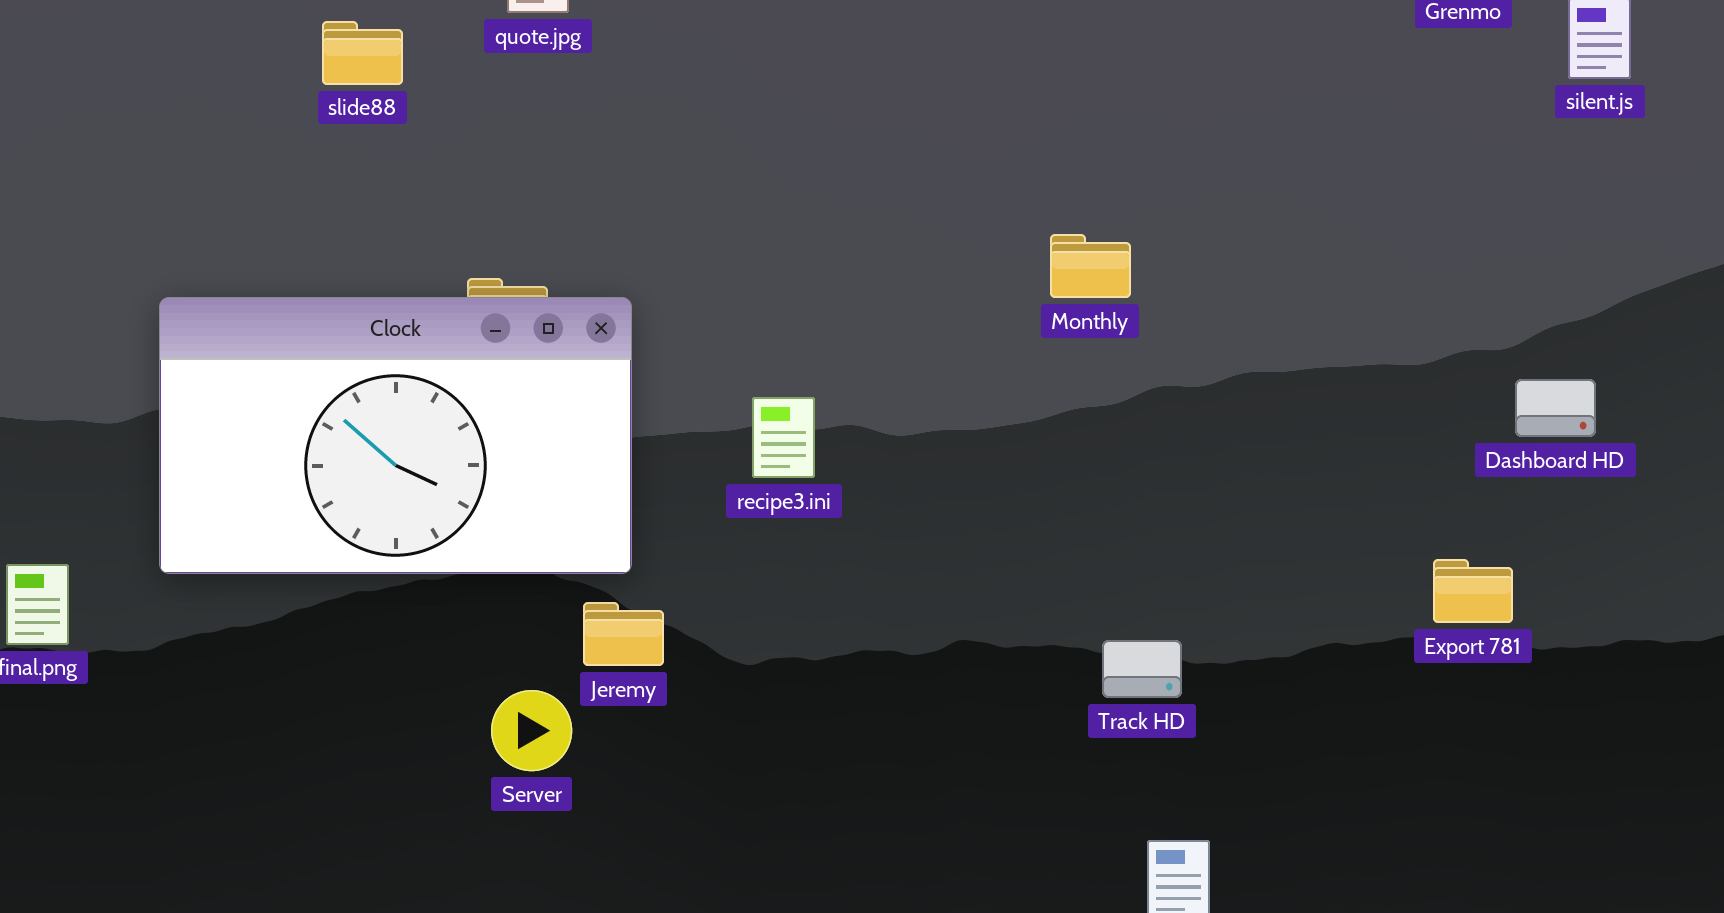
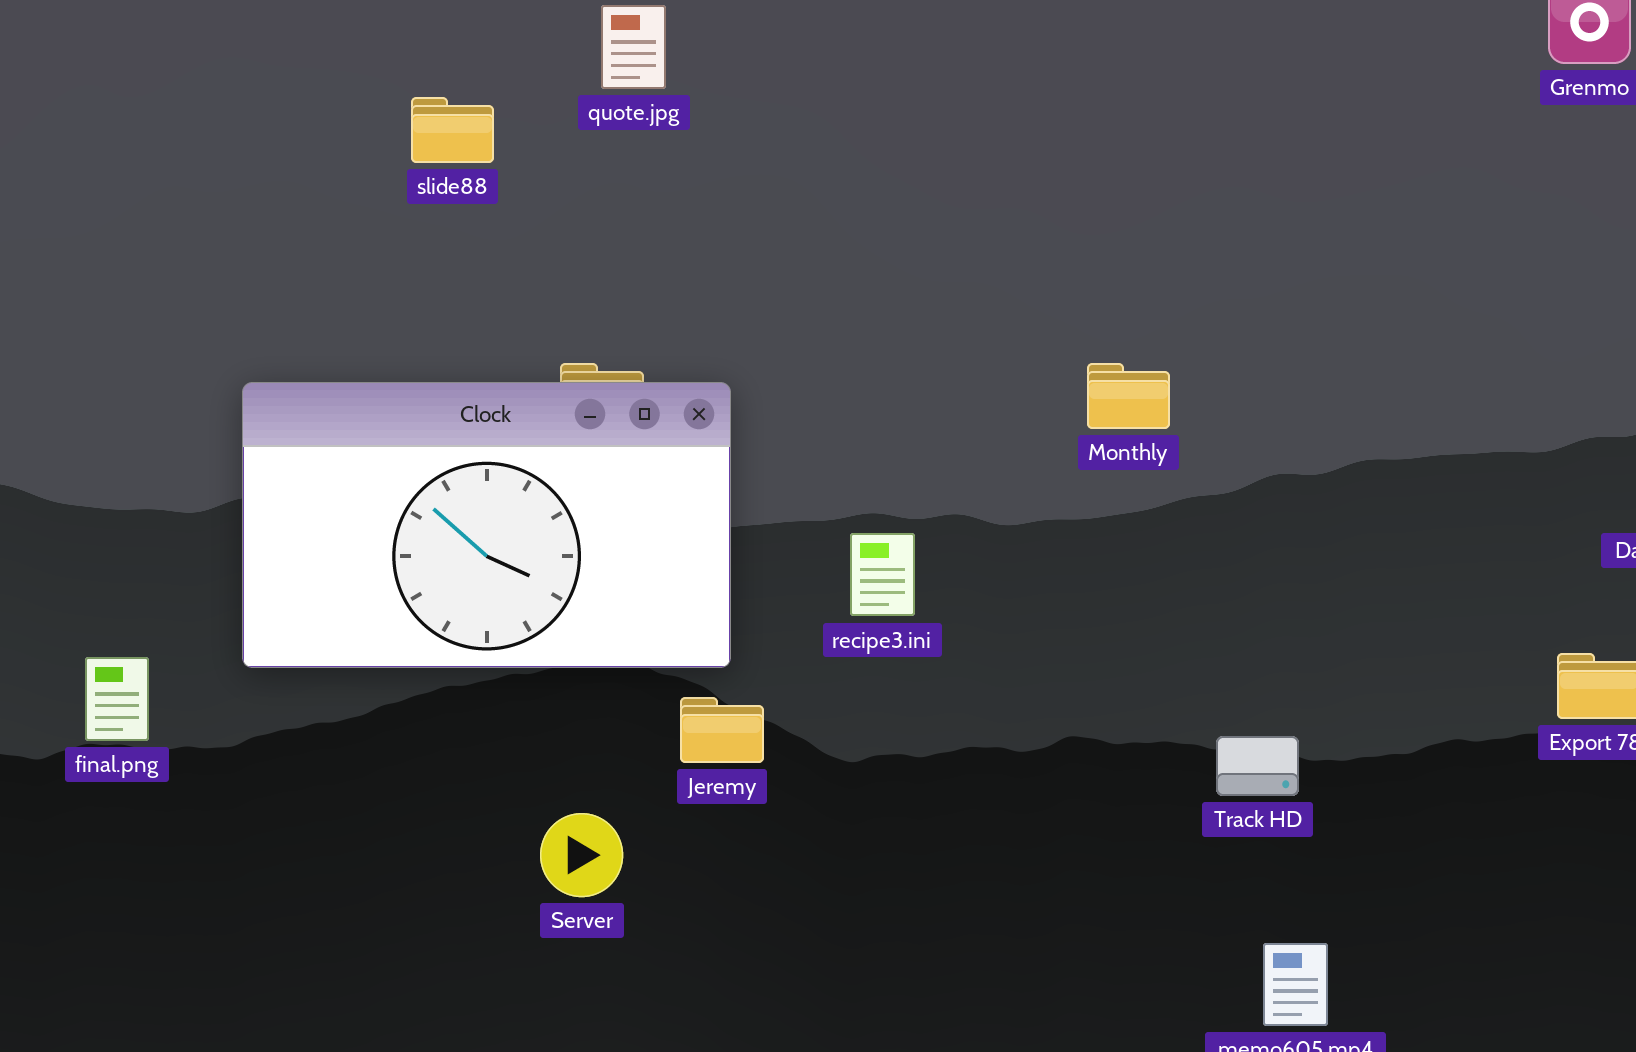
Monthly: [1050,234,1131,298] -> [1087,363,1170,429], moved
recipe3.ini: [752,397,815,478] -> [850,533,915,616], moved
Server: [491,690,572,771] -> [540,813,623,897], moved

